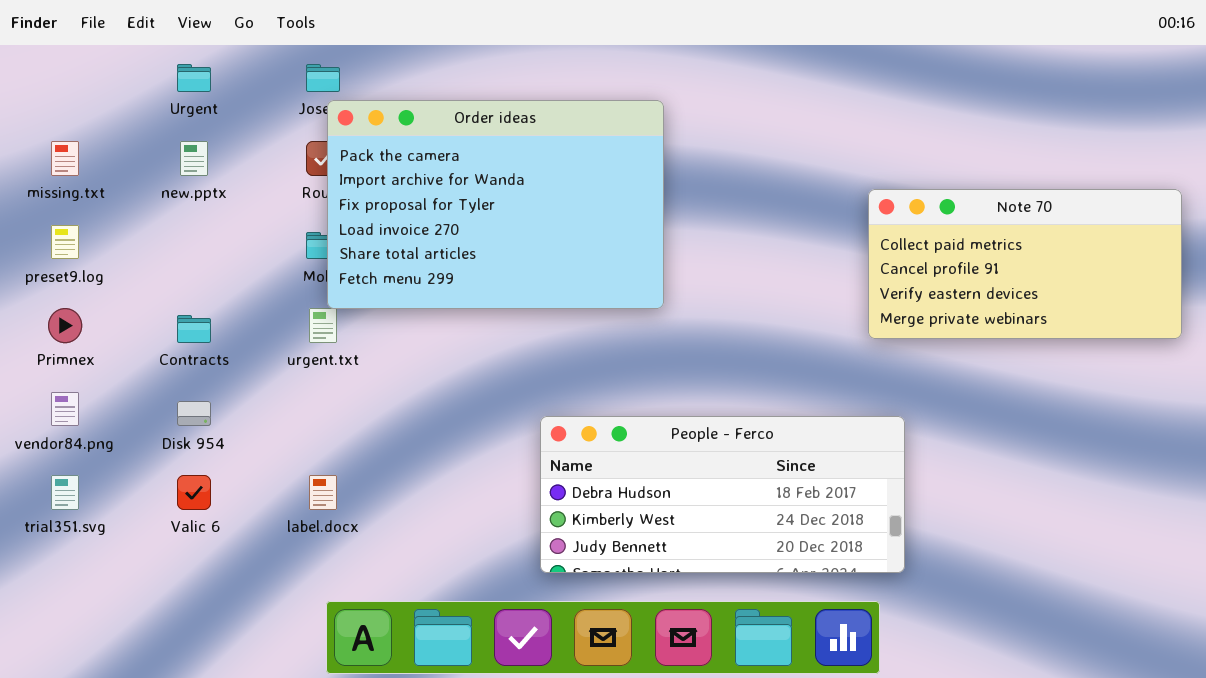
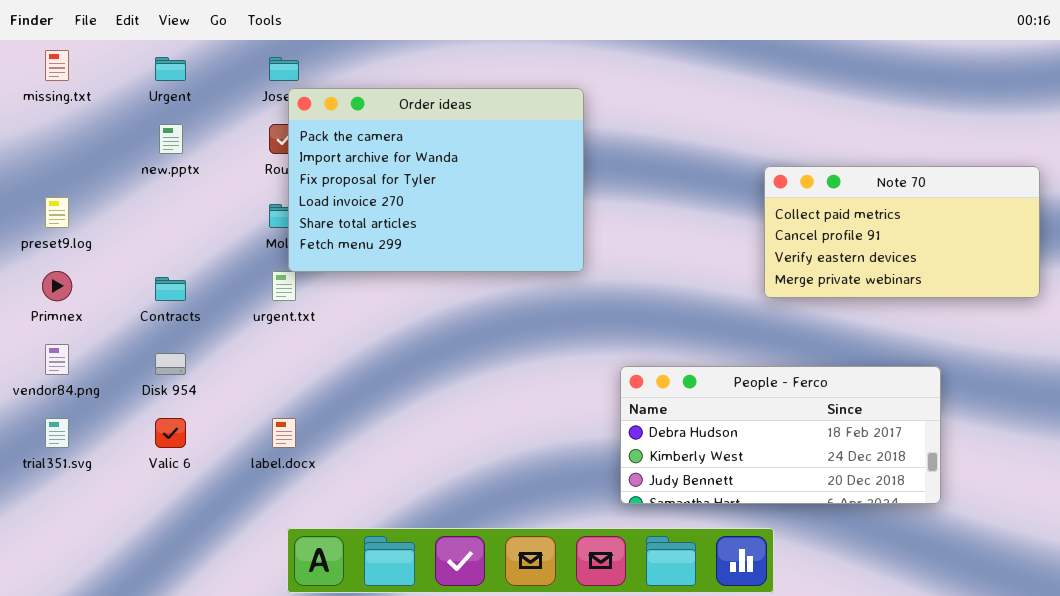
missing.txt: [51,141,79,176] -> [45,50,69,81], moved
People - Ferco: [540,416,905,573] -> [620,366,941,504], moved

